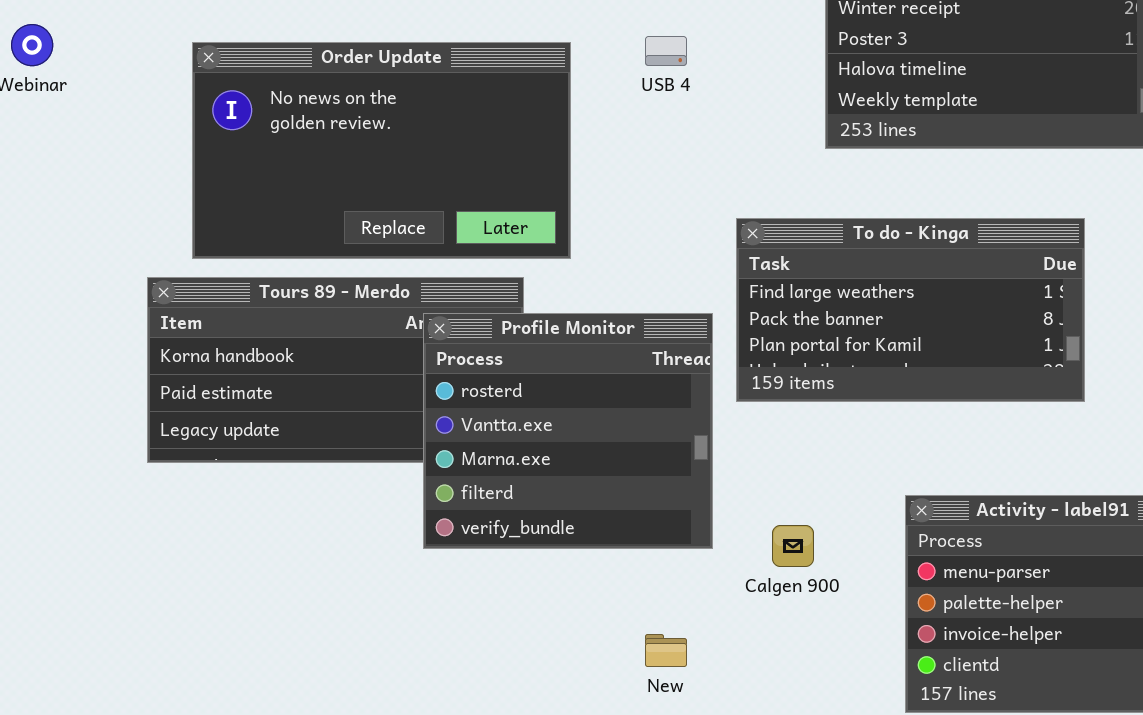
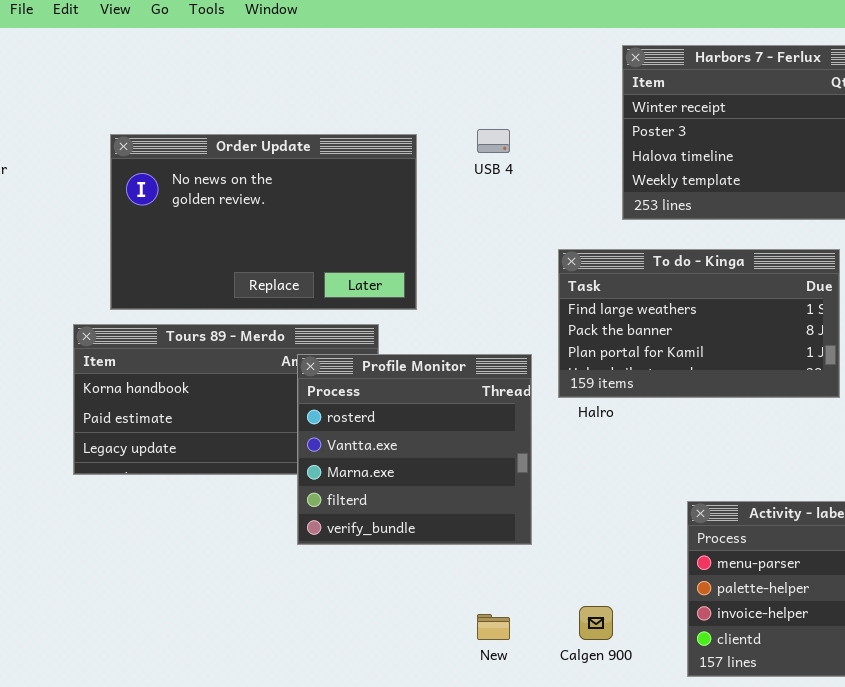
To do - Kinga: [736,218,1085,402] -> [558,249,840,398], moved
Calgen 900: [772,525,814,567] -> [579,606,613,640], moved

